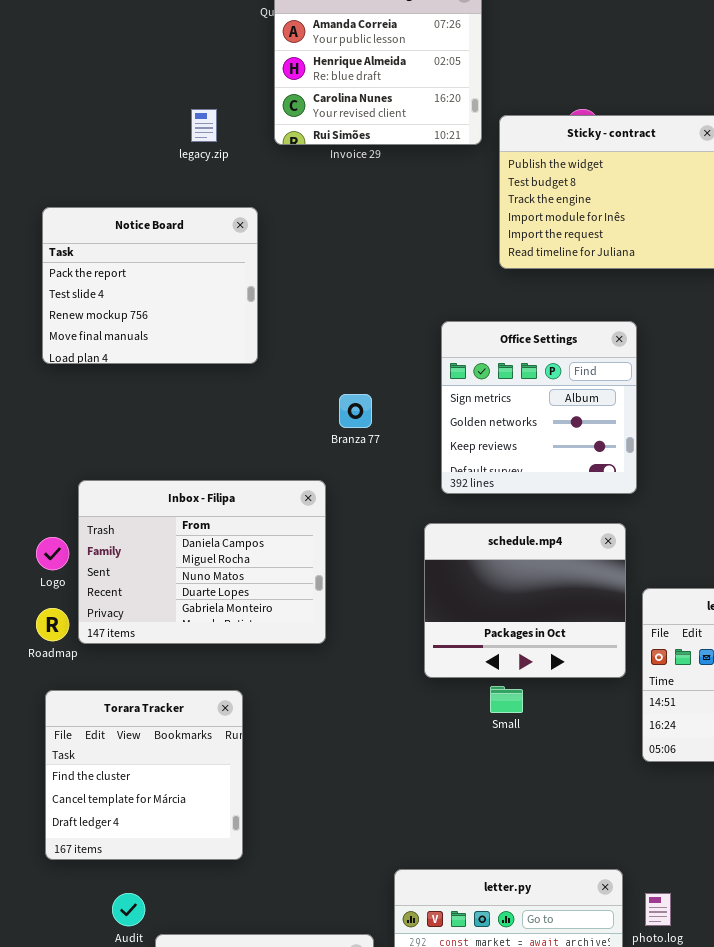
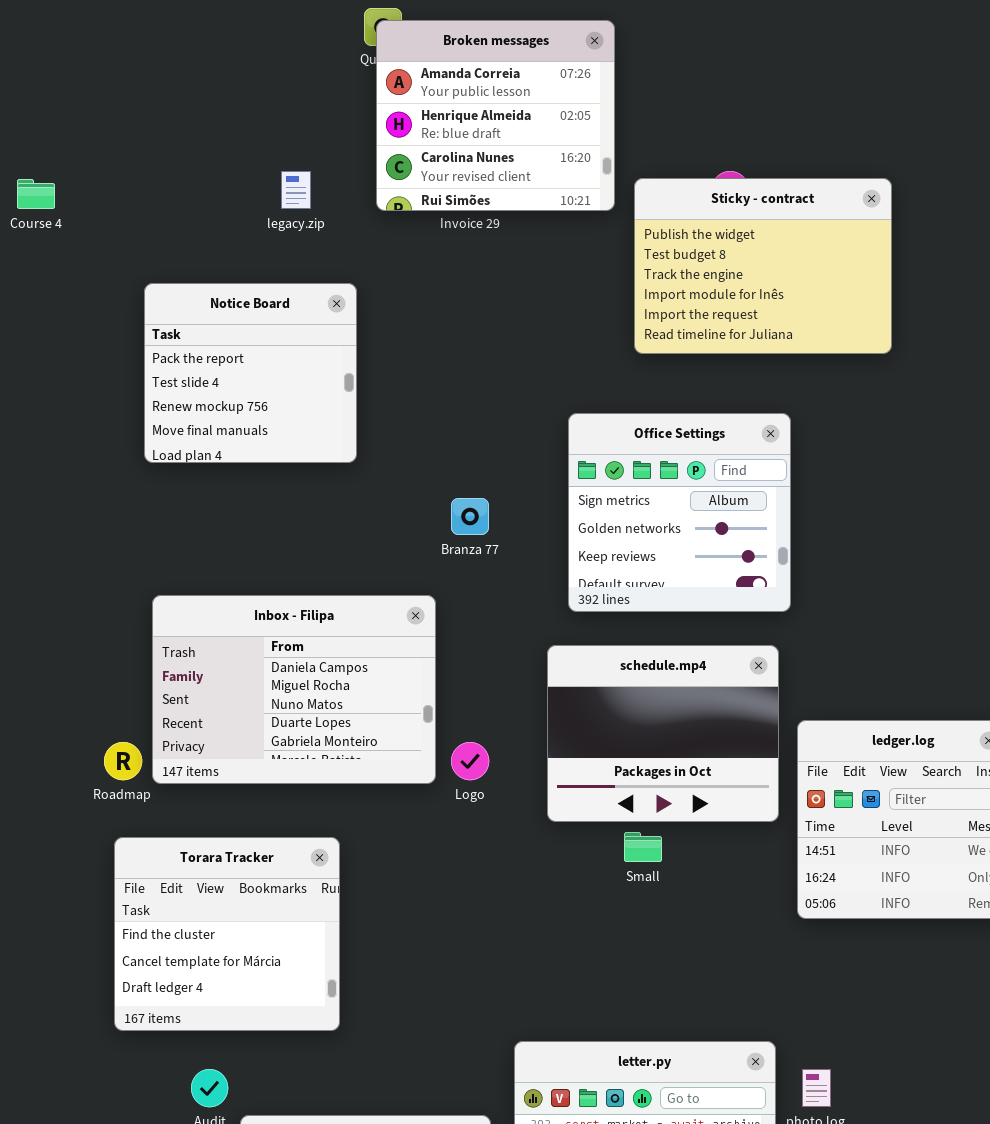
Notice Board: [42,207,258,364] -> [144,283,357,463], resized
Logo: [36,537,69,570] -> [451,742,489,780], moved

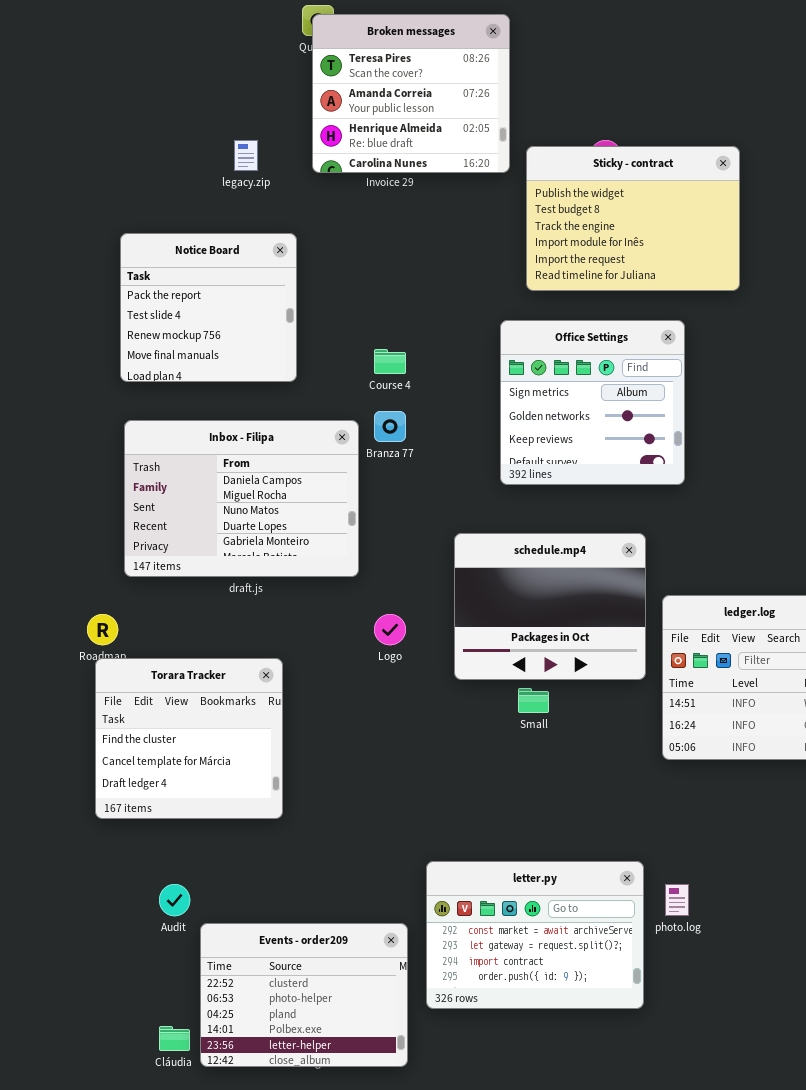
Broken messages: [376,20,615,211] -> [312,14,510,173], scrolled up 1 row
Course 4: [17,179,55,209] -> [374,349,406,374], moved
Office Settings: [568,413,791,612] -> [500,320,685,485], moved
Inbox - Filipa: [152,595,436,784] -> [124,420,359,577], moved
Torara Tracker: [114,837,340,1031] -> [95,658,283,819], moved

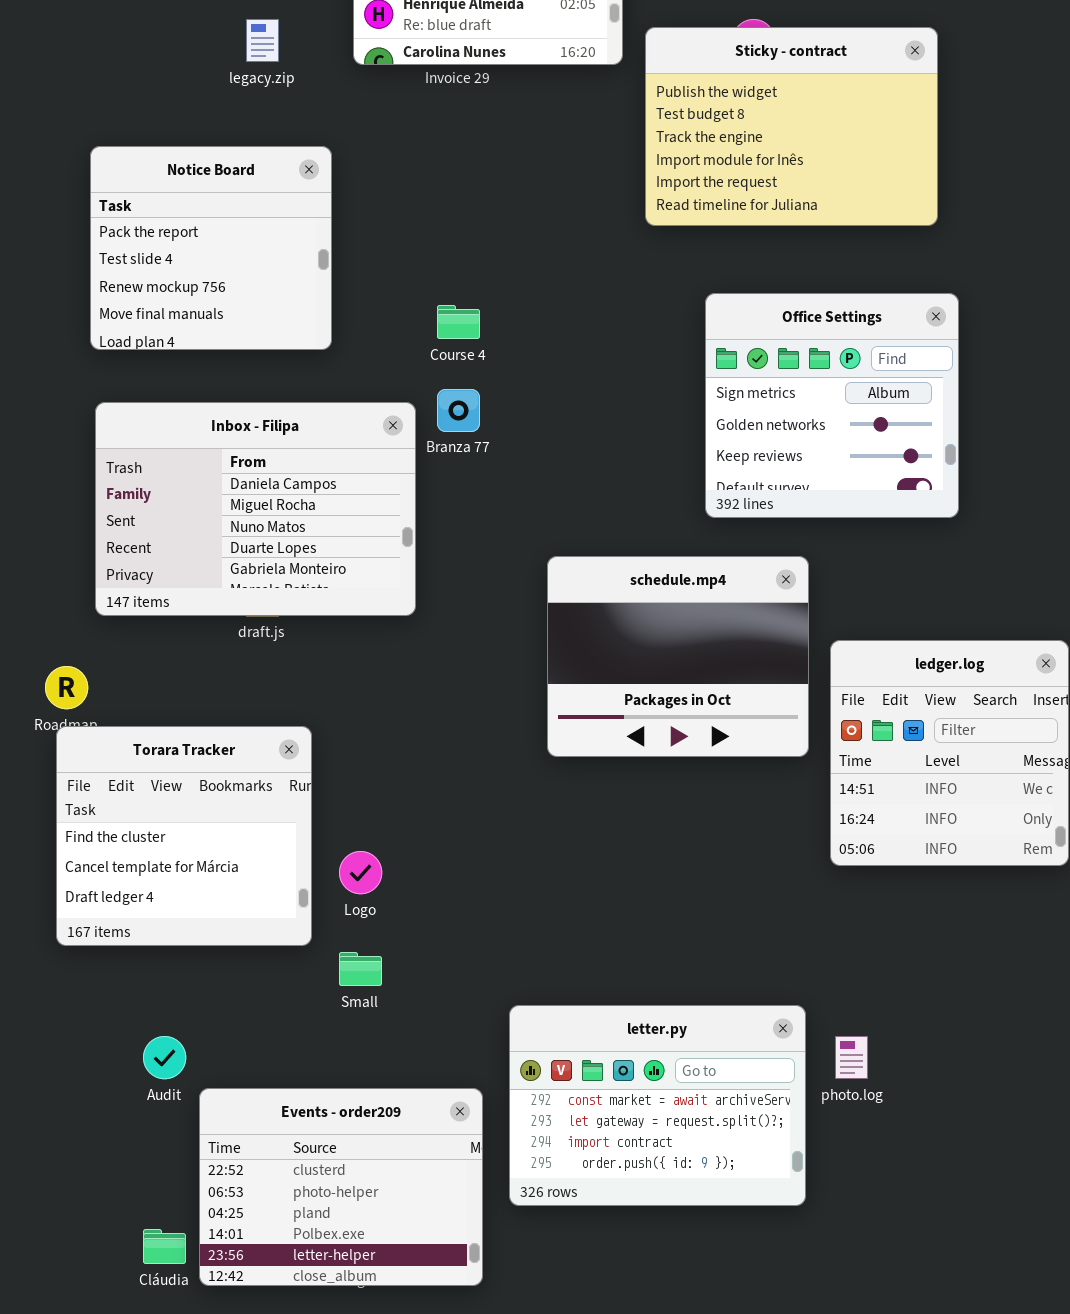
Office Settings: [500,320,685,485] -> [705,293,959,518], moved
Logo: [374,614,406,645] -> [339,851,382,894], moved
Small: [518,688,549,713] -> [339,952,382,986], moved

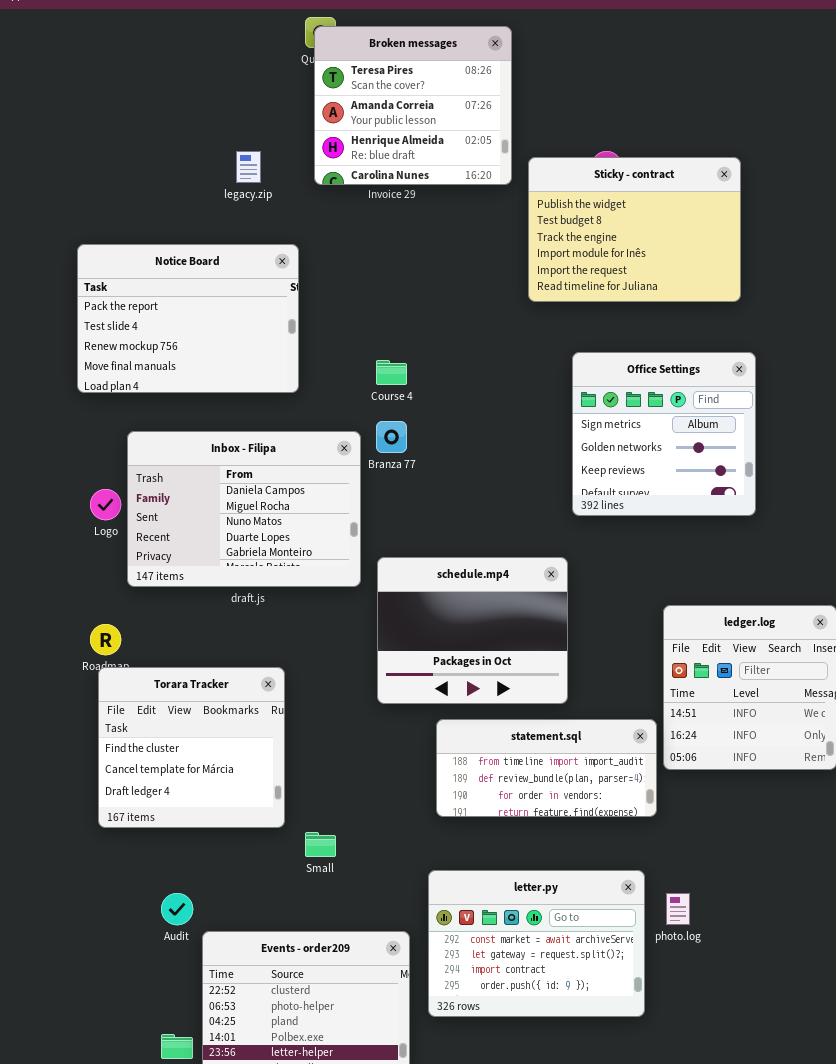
Notice Board: [90,146,332,350] -> [77,244,299,393], resized
schedule.mp4: [547,556,809,757] -> [377,557,568,704], moved
statement.sql: none -> [436,719,657,817], opened
Logo: [339,851,382,894] -> [90,489,121,520], moved

